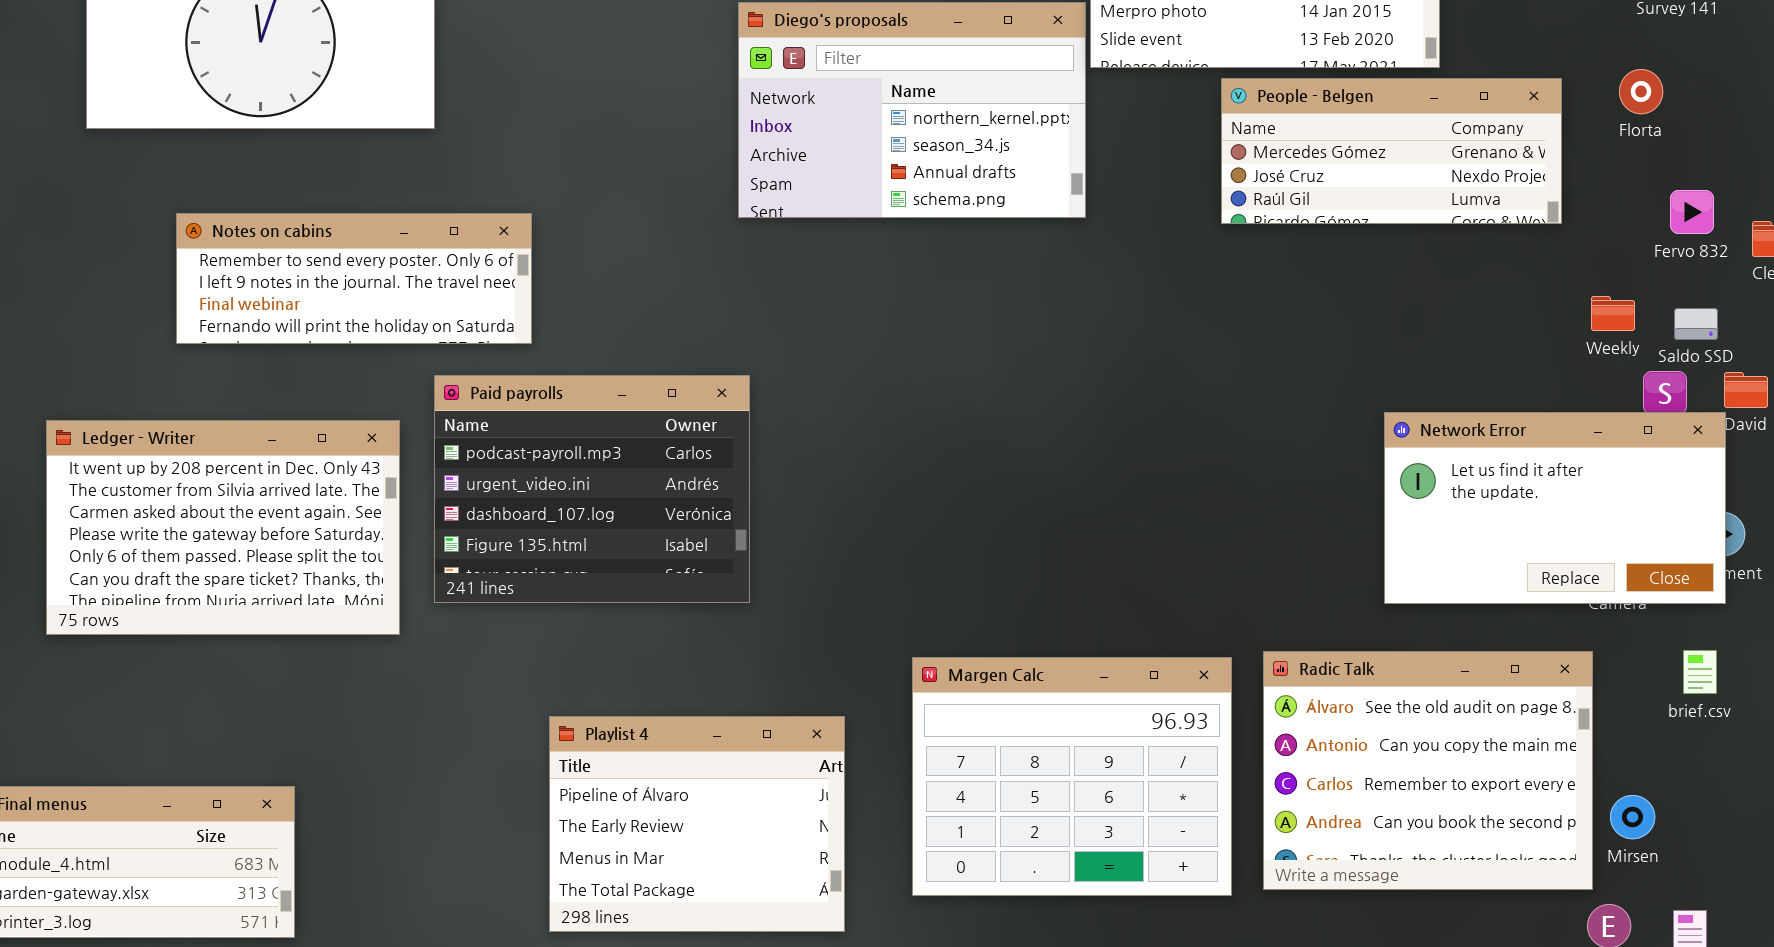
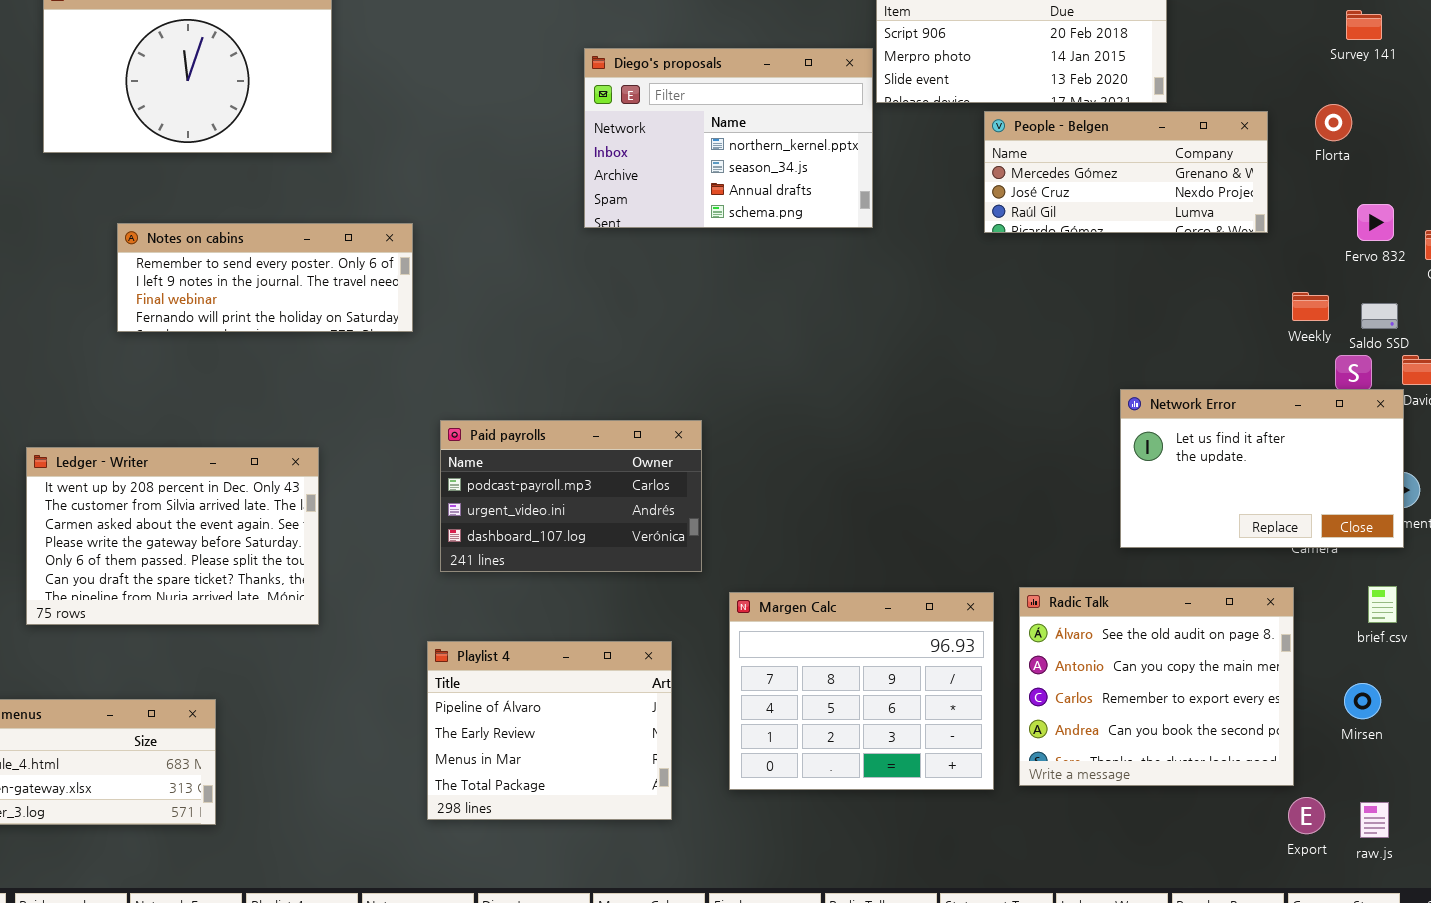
Paid payrolls: [434,375,750,603] -> [440,420,702,572], moved, resized
Ledger - Writer: [46,420,400,635] -> [26,447,319,625], moved
Mirsen: [1610,795,1655,839] -> [1344,683,1381,719], moved

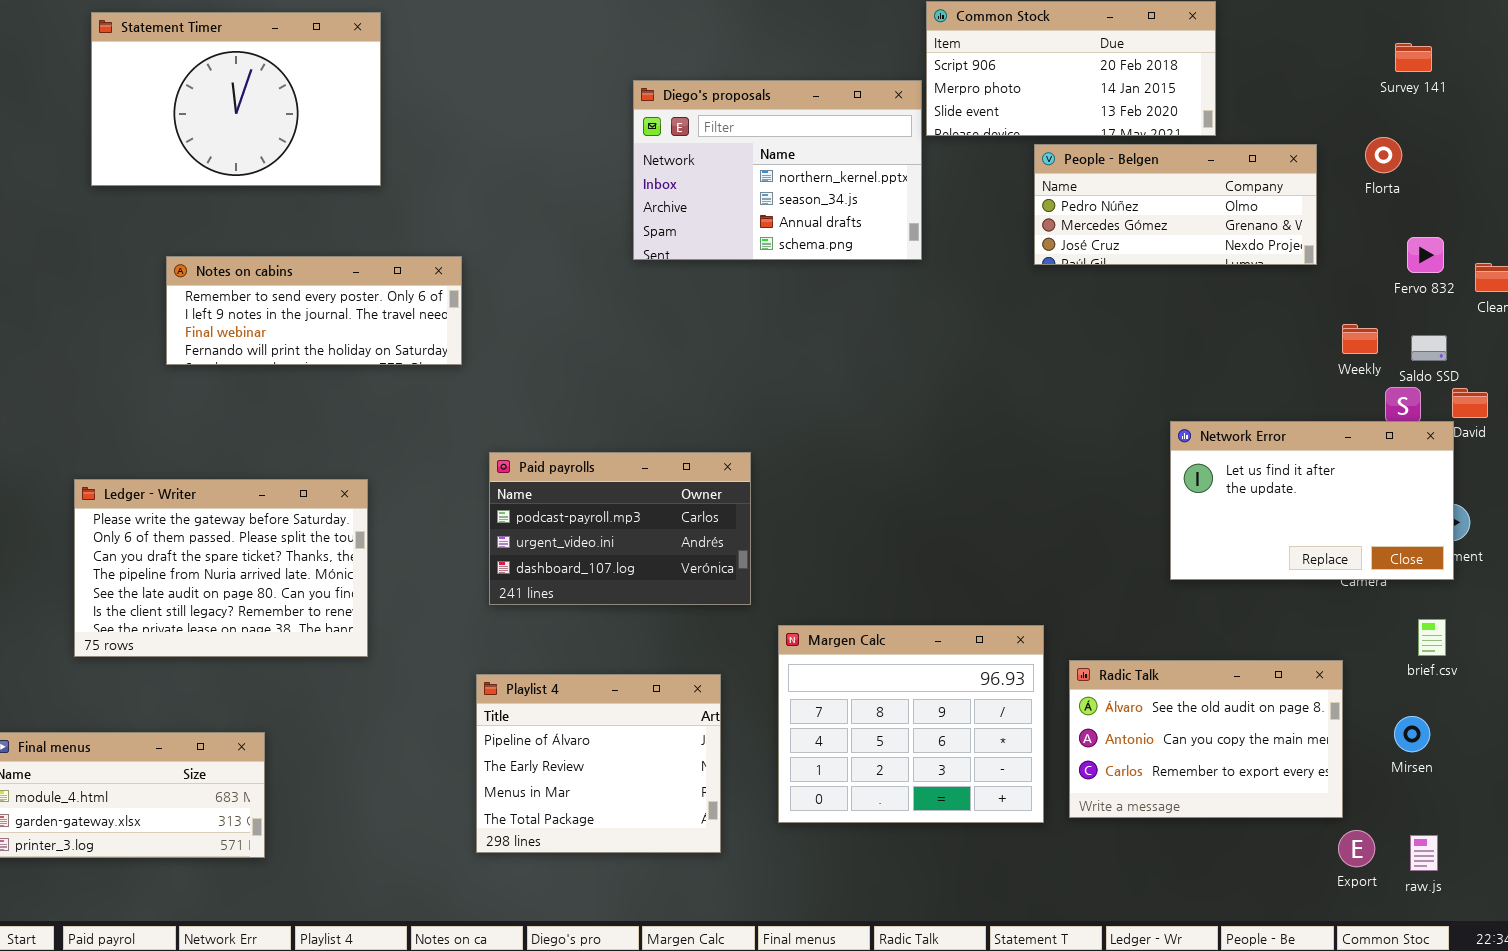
People - Belgen: [984,111,1268,233] -> [1034,144,1317,265], scrolled up 1 row
Ledger - Writer: [26,447,319,625] -> [74,479,368,657], scrolled down 3 rows
Radic Talk: [1019,587,1294,786] -> [1069,660,1343,818], resized

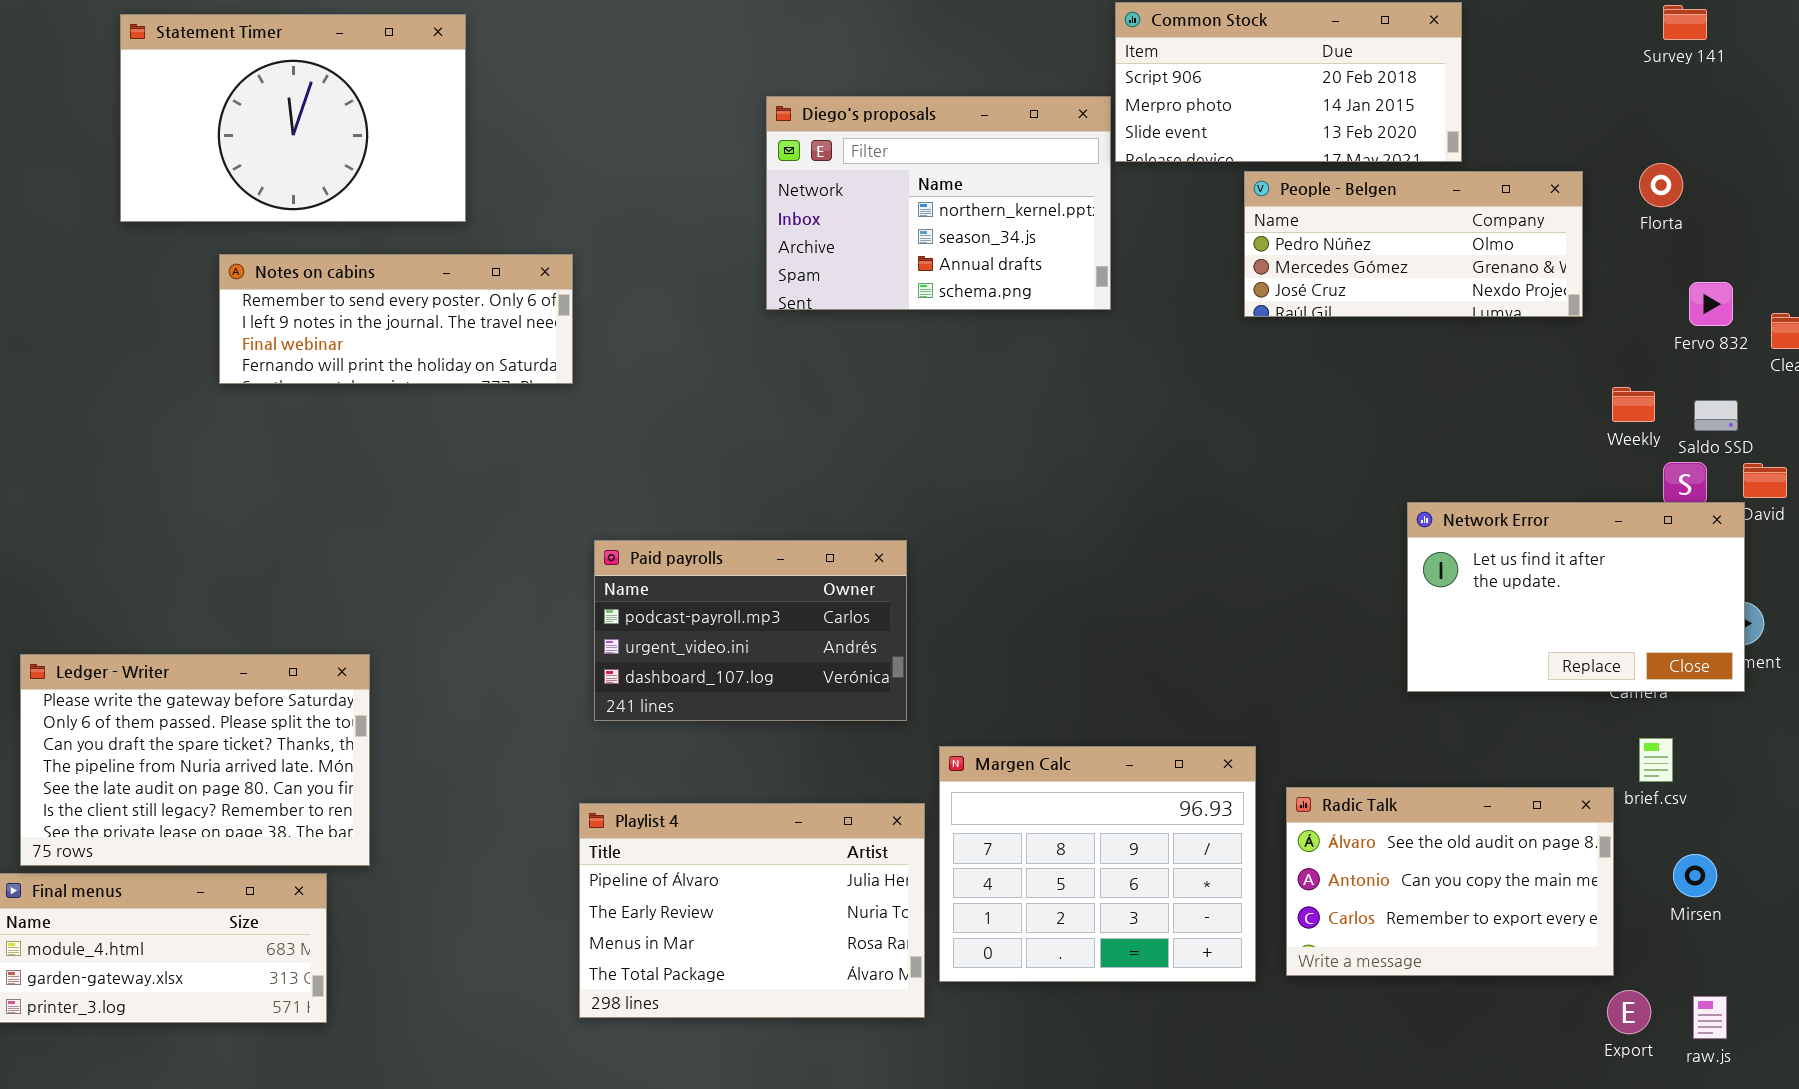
Survey 141: [1395,43,1432,72] -> [1663,5,1707,40], moved
Notes on cabins: [166,256,462,365] -> [219,254,573,384], moved
Ledger - Writer: [74,479,368,657] -> [20,654,370,866], moved
brief.csv: [1418,619,1446,656] -> [1639,738,1673,782], moved
Playlist 4: [476,674,721,853] -> [579,803,925,1018], resized

